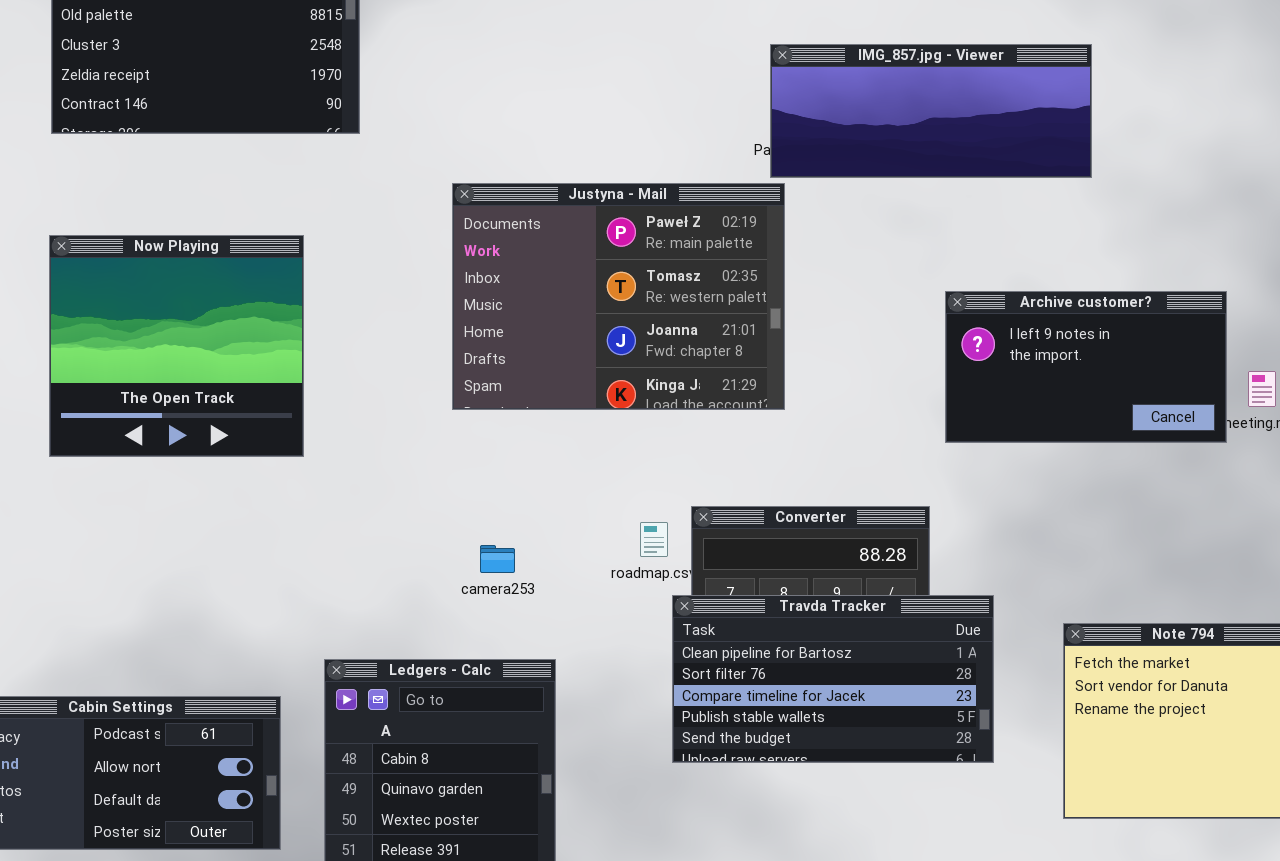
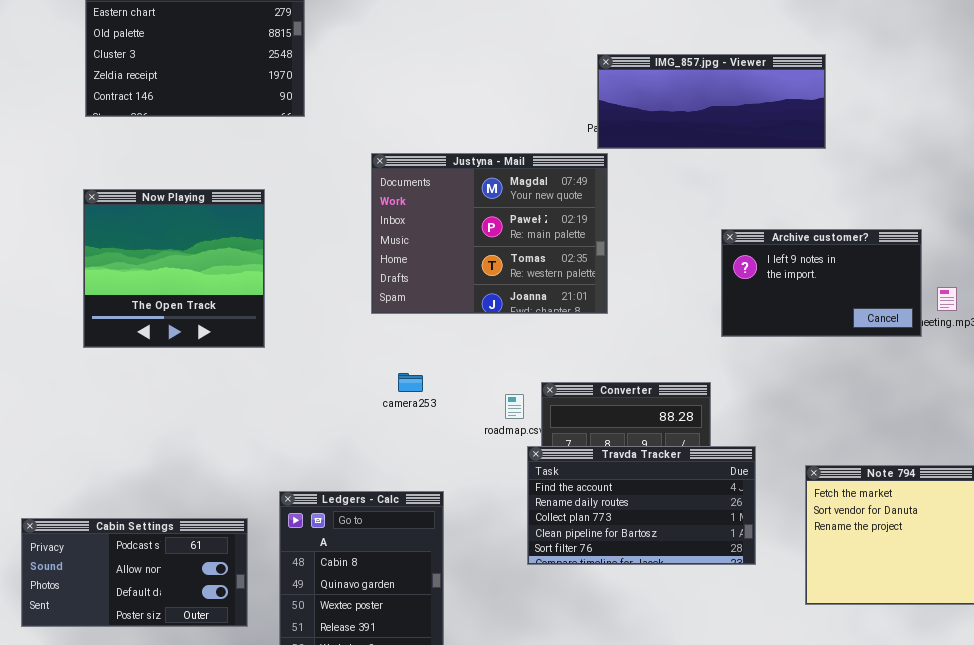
Justyna - Mail: [452,183,785,410] -> [371,153,608,314], scrolled up 1 row
camera253: [480,545,515,573] -> [398,373,423,392], moved
Travda Tracker: [672,595,994,763] -> [527,446,756,565], scrolled up 3 rows

